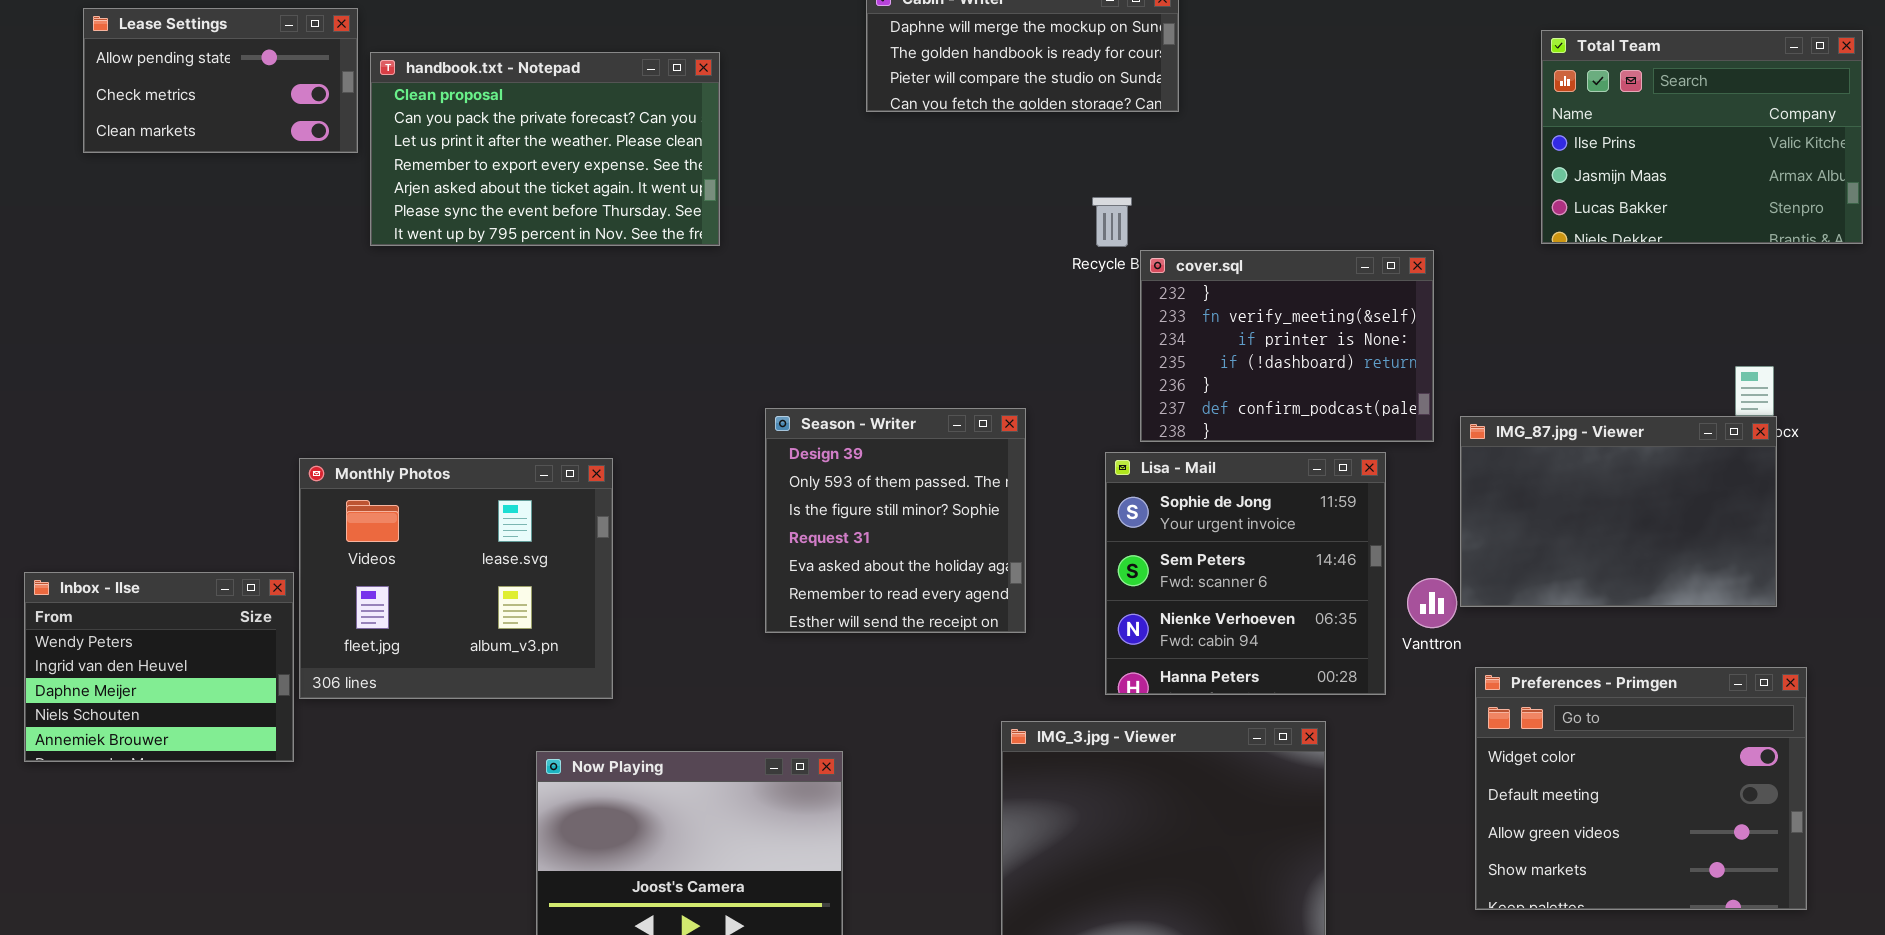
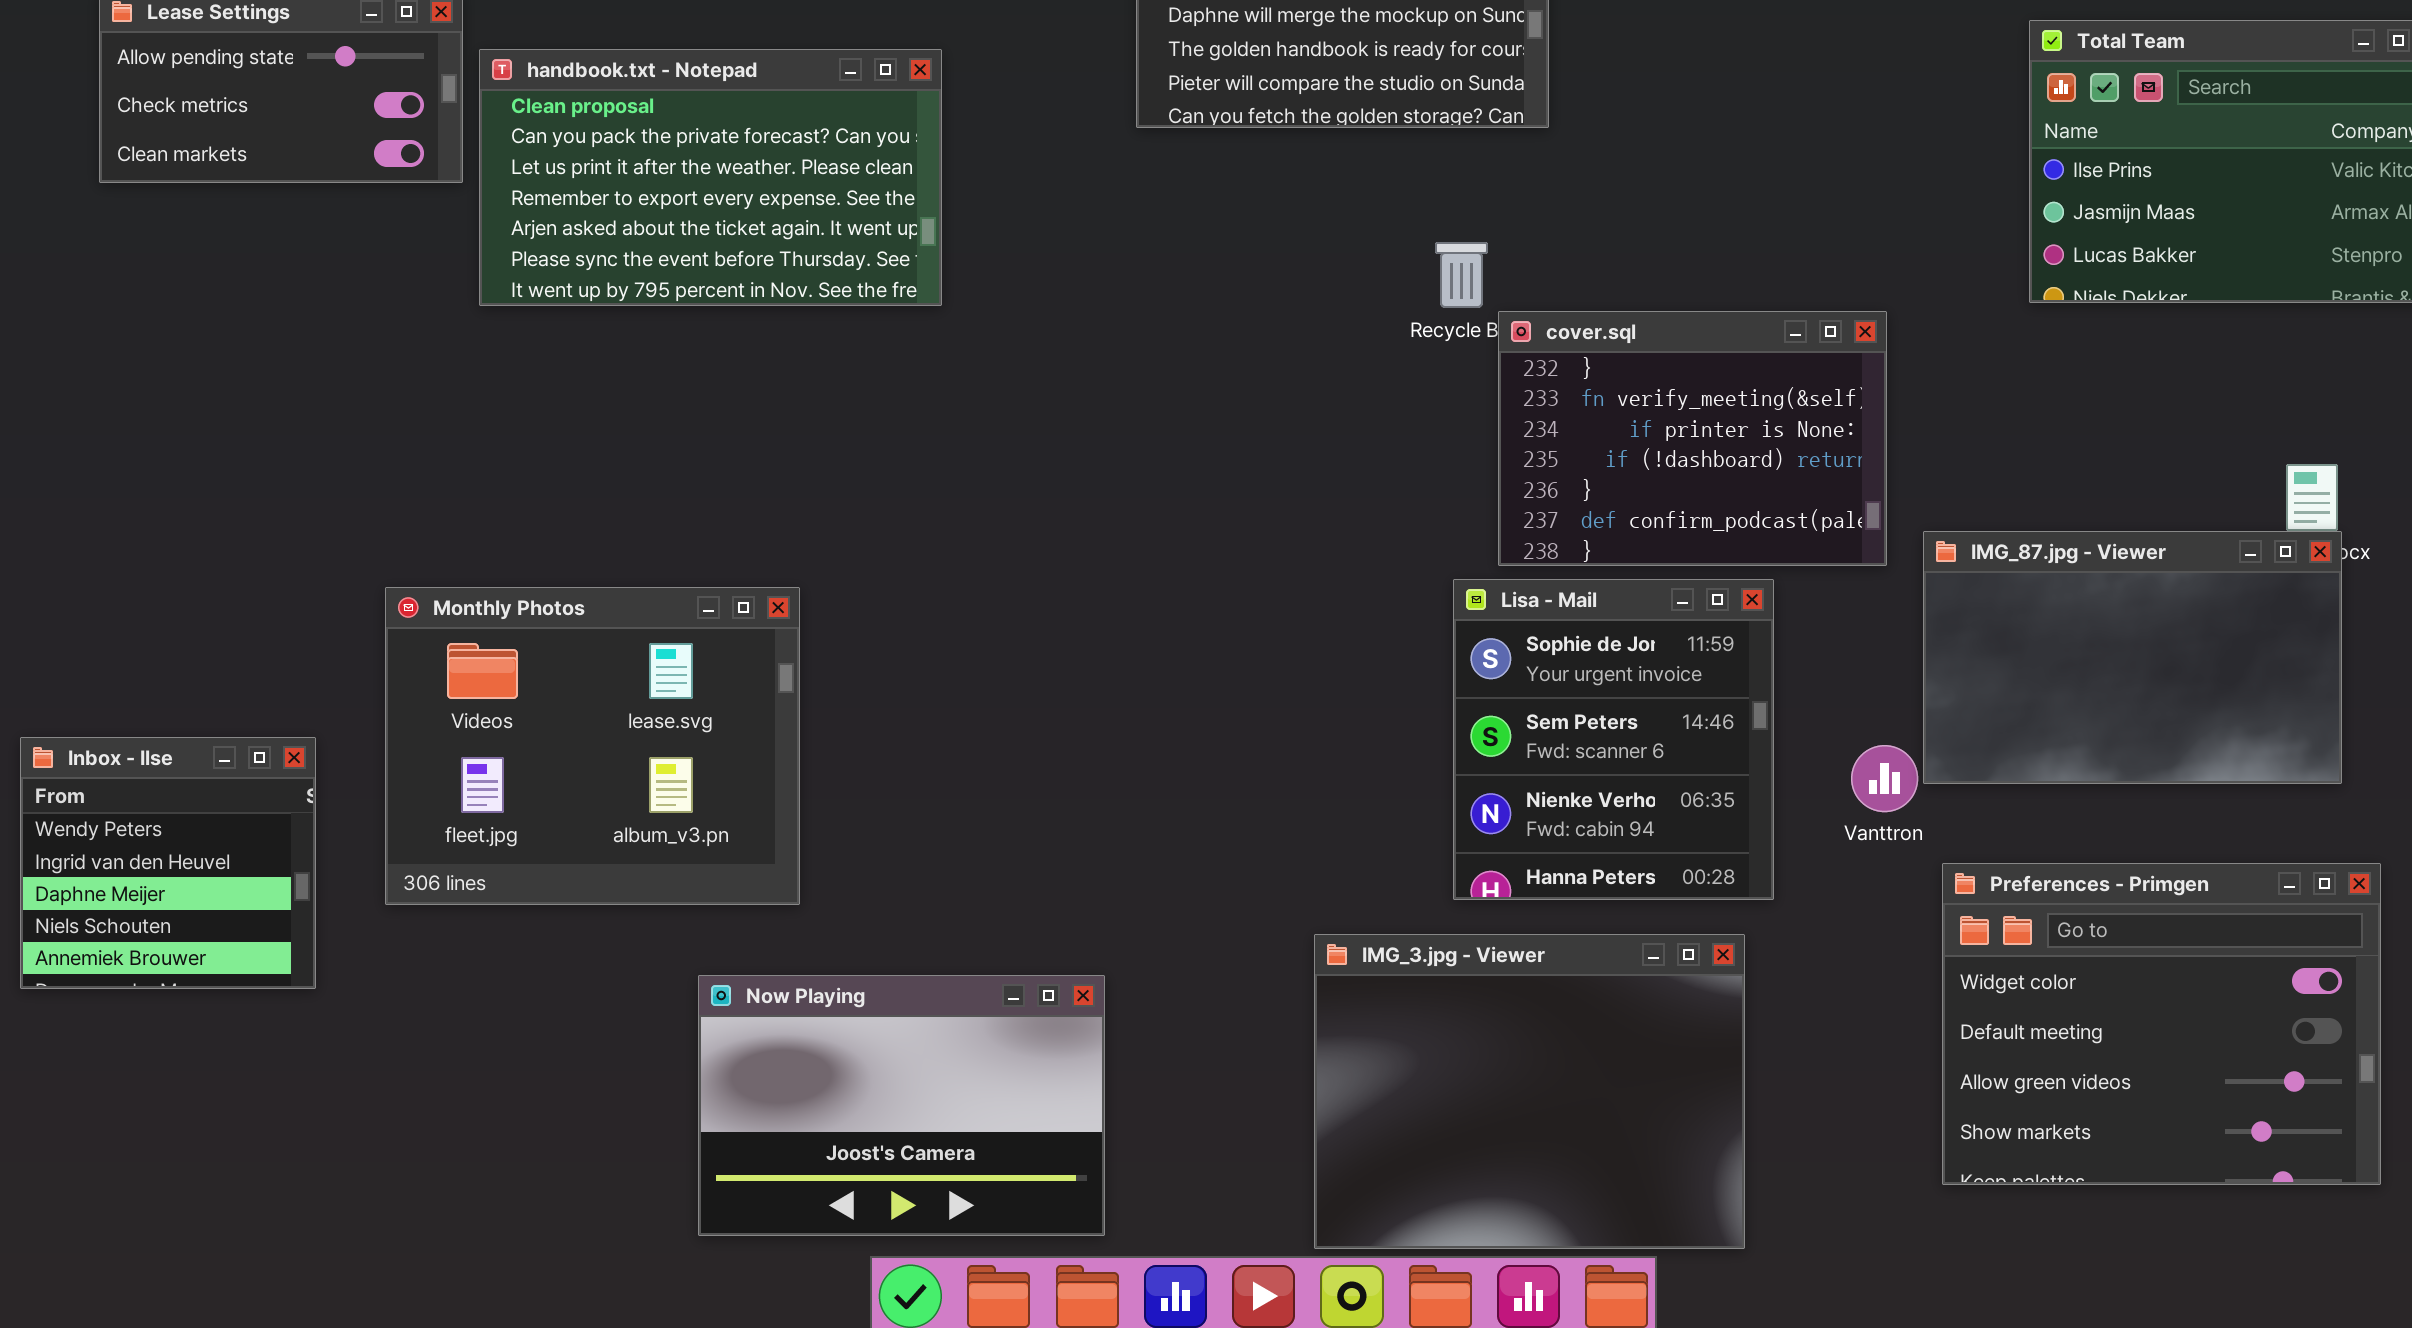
Season - Writer: [765,408,1026,633] -> none, closed
Lisa - Mail: [1105,452,1386,695] -> [1453,579,1774,900], resized
Inbox - Ilse: [24,572,294,762] -> [20,737,316,989], resized

